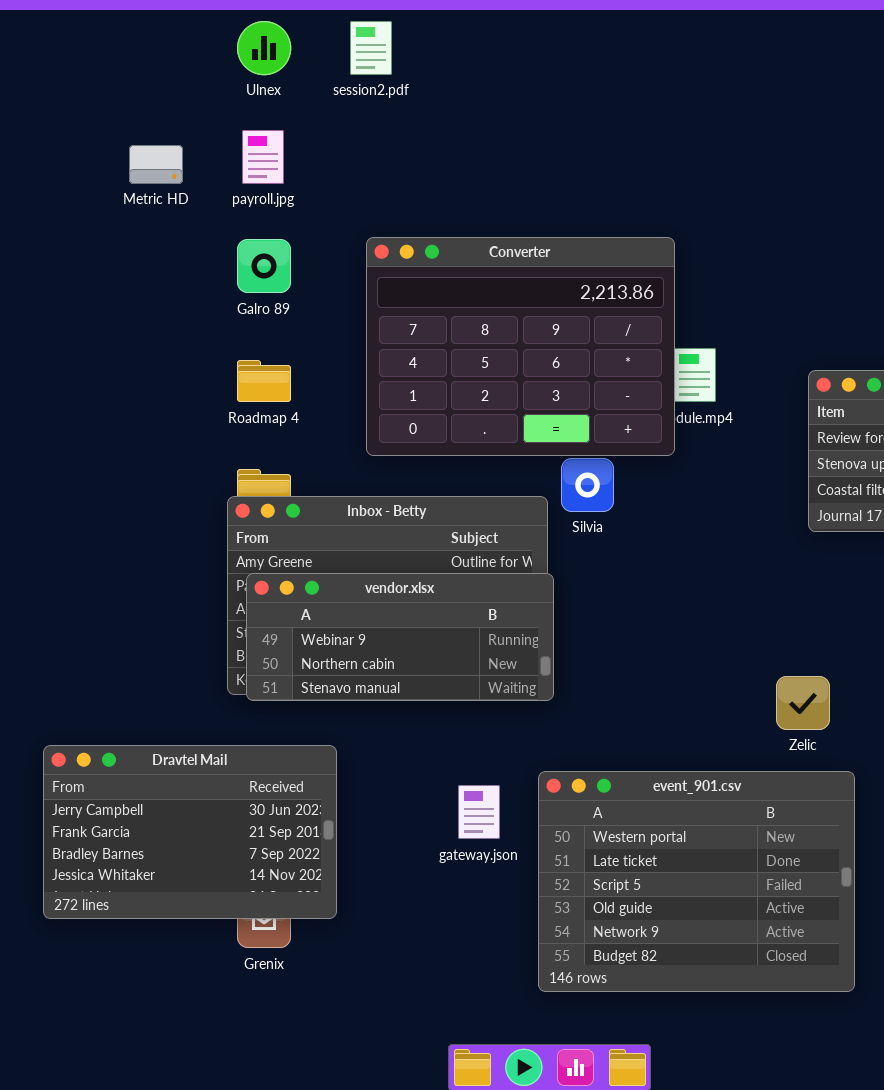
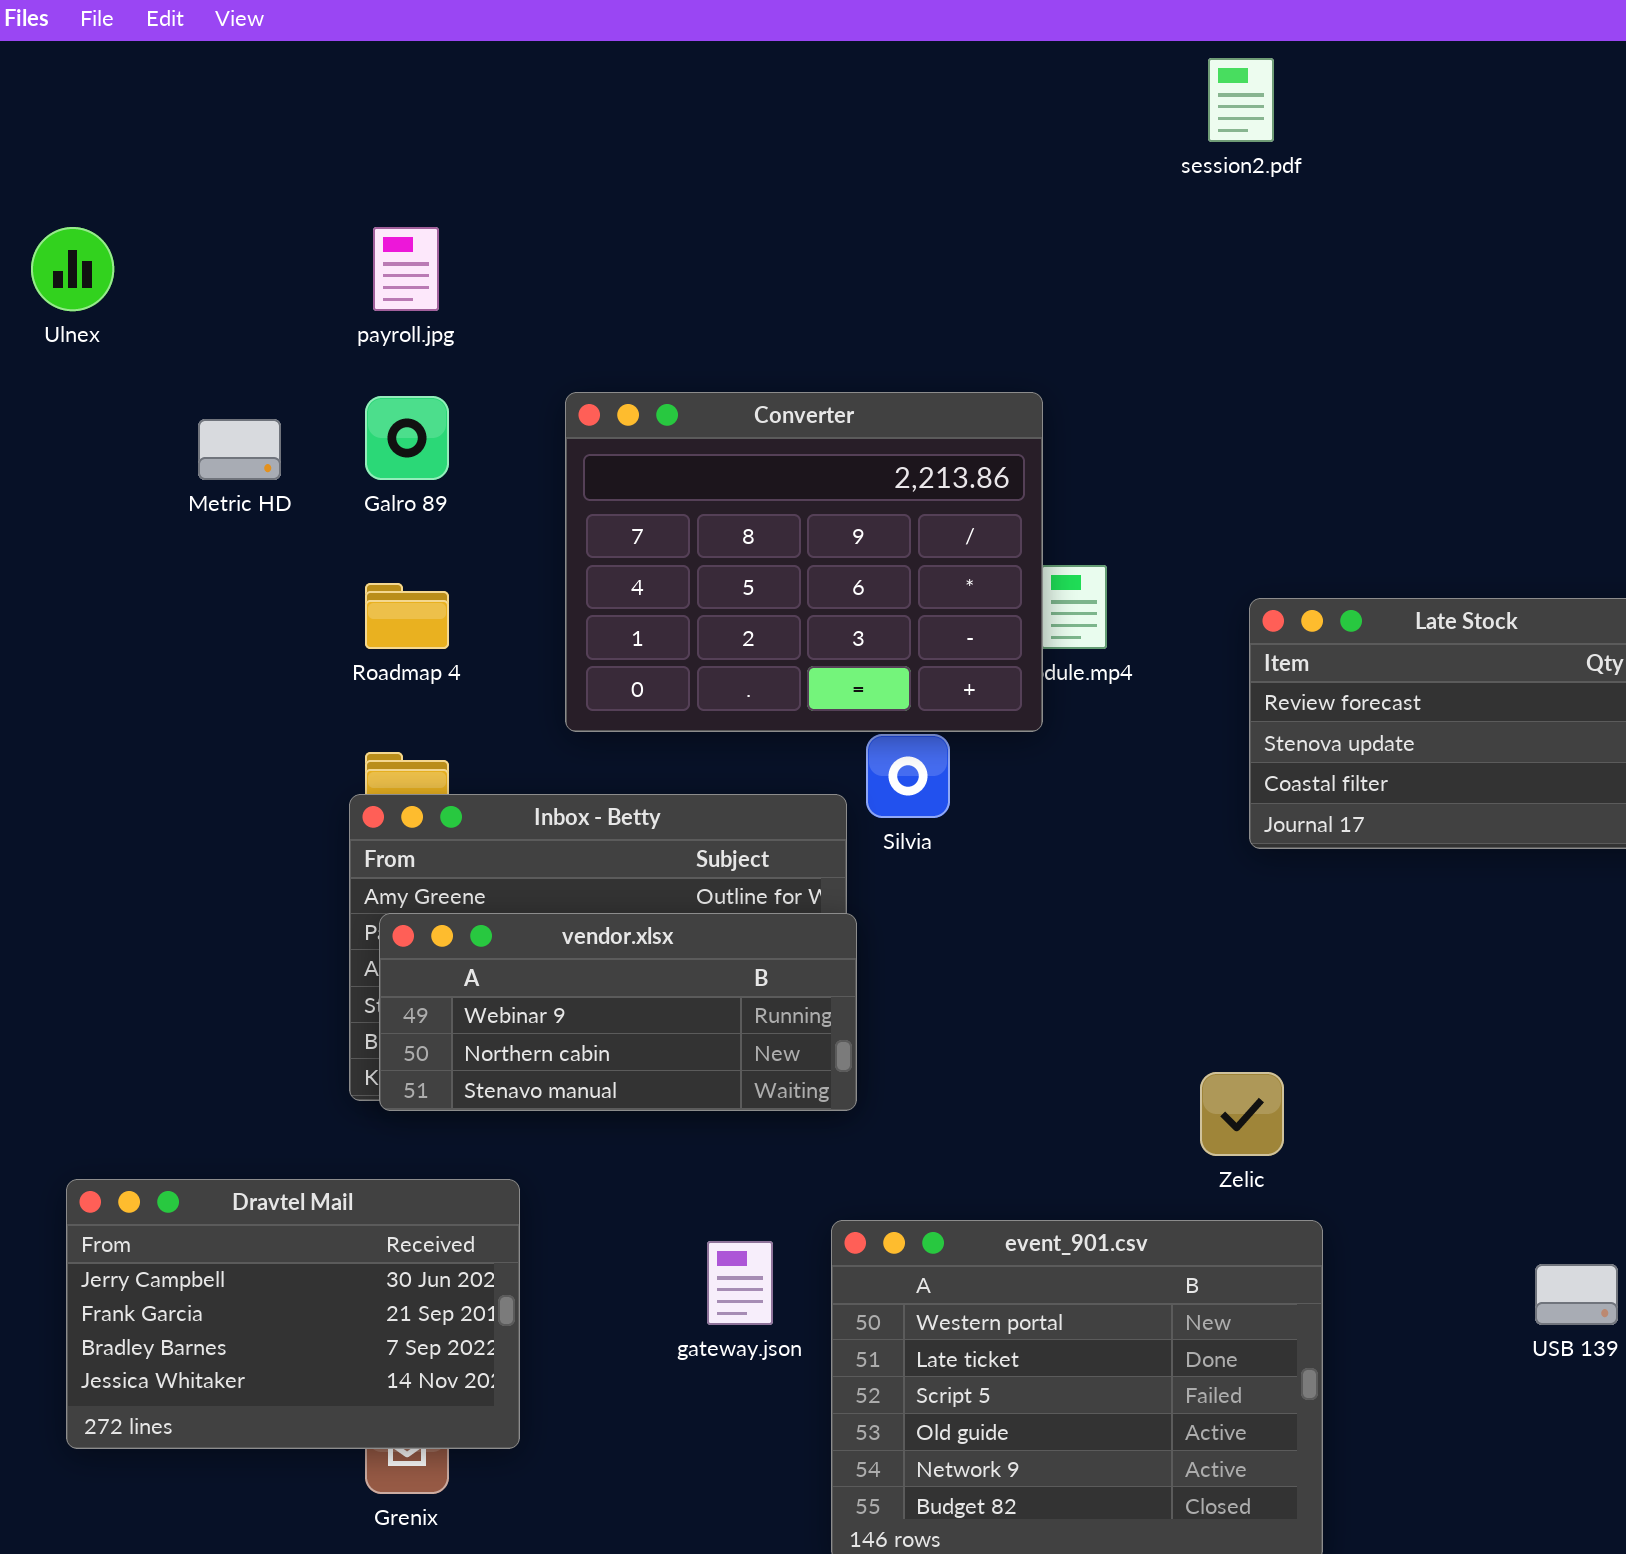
Ulnex: [237,21,291,75] -> [31,227,114,311], moved
session2.pdf: [350,21,392,75] -> [1208,58,1274,142], moved
Metric HD: [129,145,183,184] -> [198,419,281,480], moved

